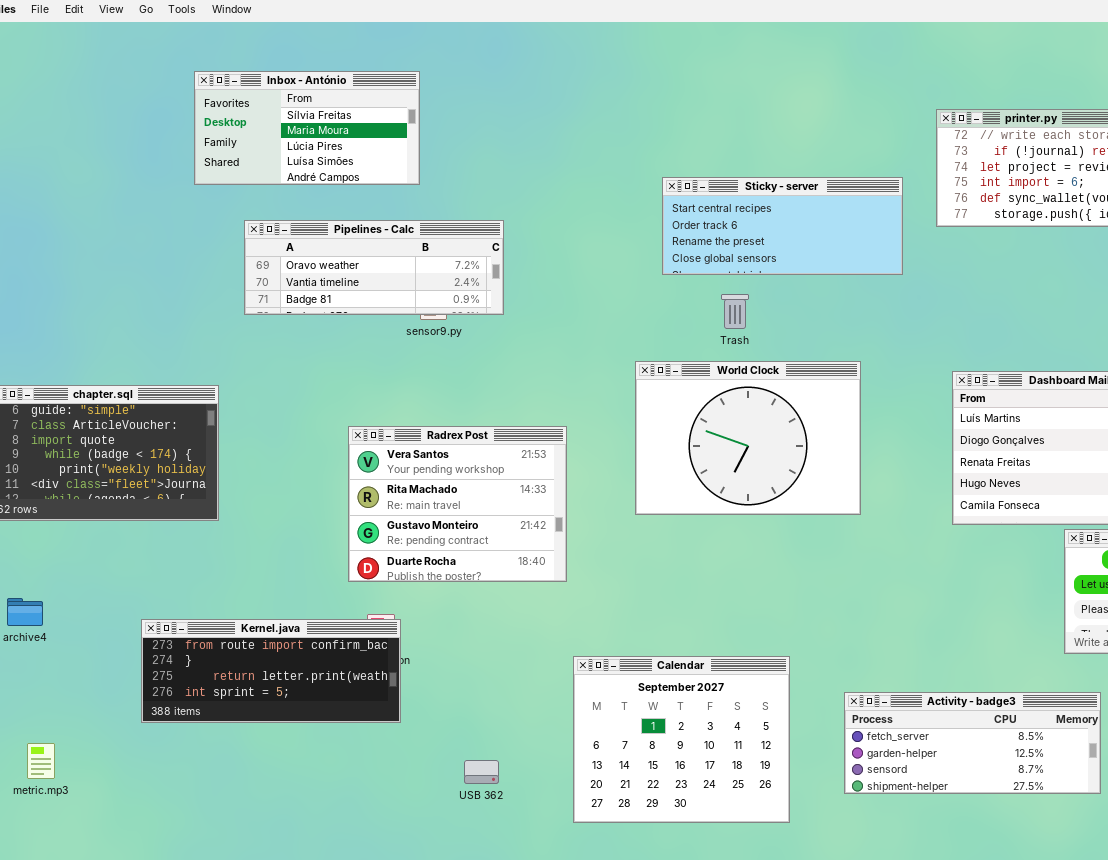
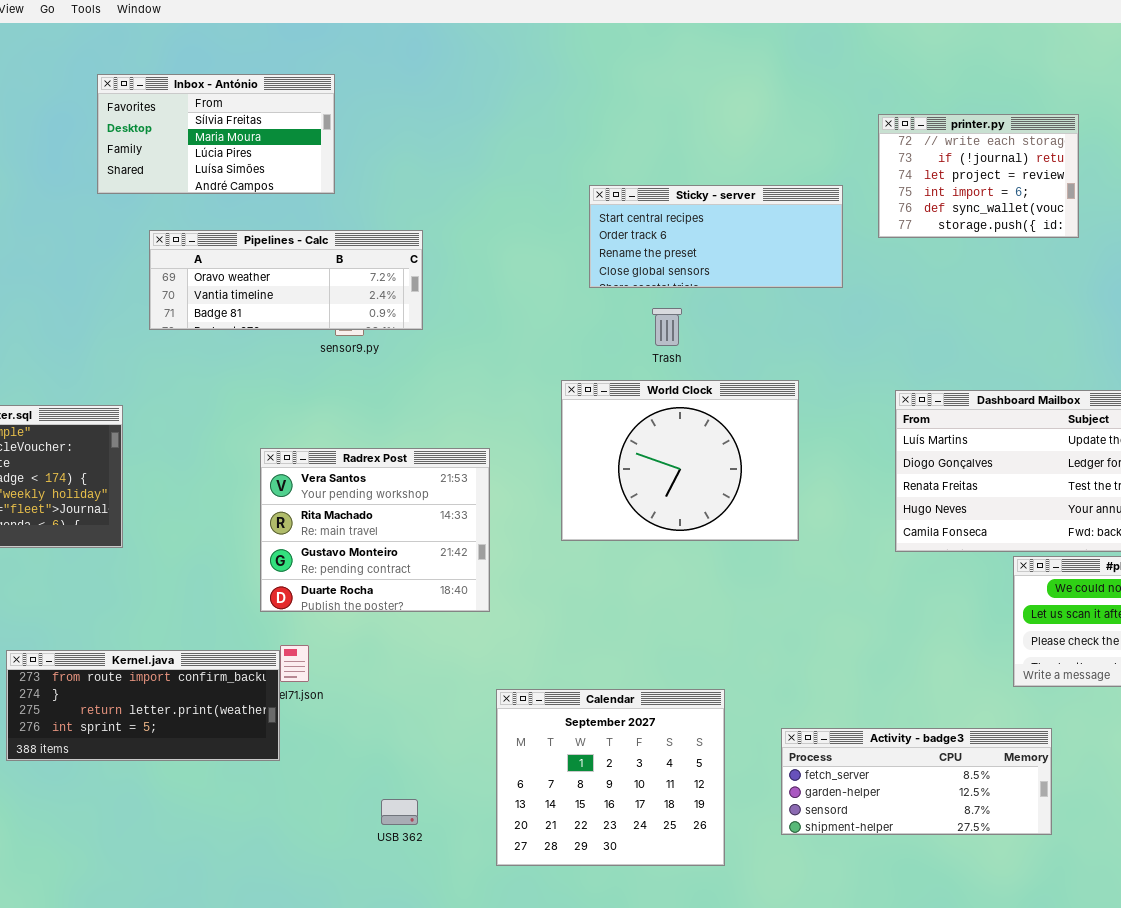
Kernel.java: [141,619,401,723] -> [6,650,280,761], moved

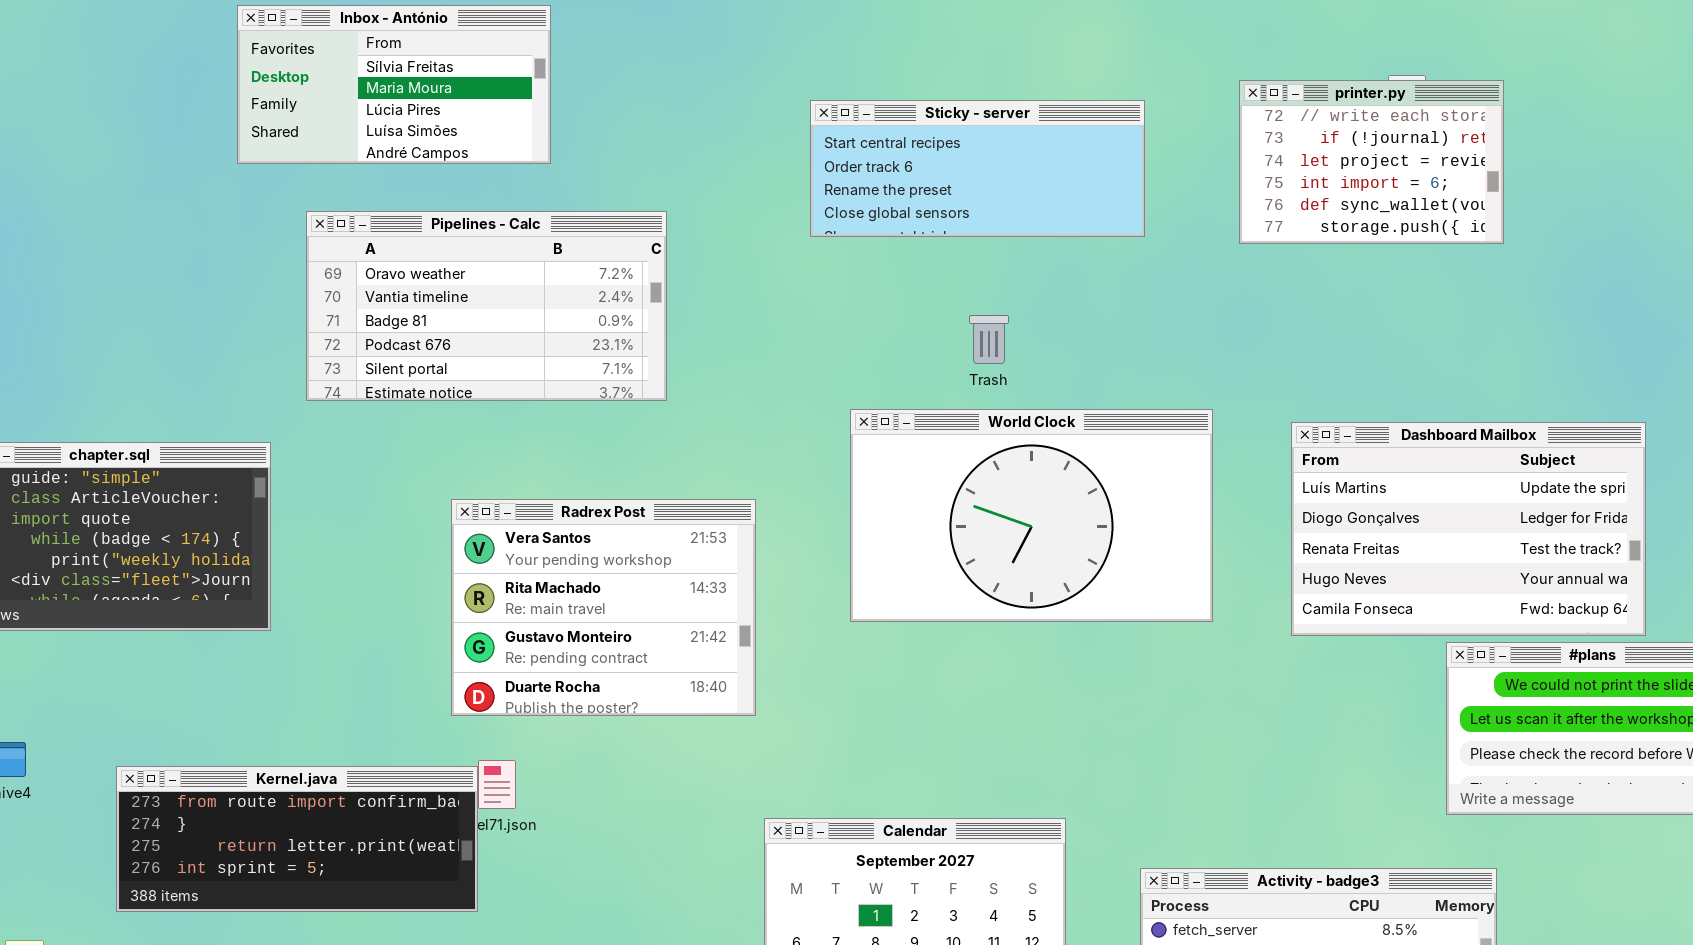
printer.py: [878,114,1079,238] -> [1239,80,1504,244], moved
Sticky - server: [589,185,843,288] -> [810,100,1145,237], moved
Pipelines - Calc: [149,230,423,330] -> [306,211,667,401], resized
World Clock: [561,380,799,541] -> [850,409,1213,622], resized

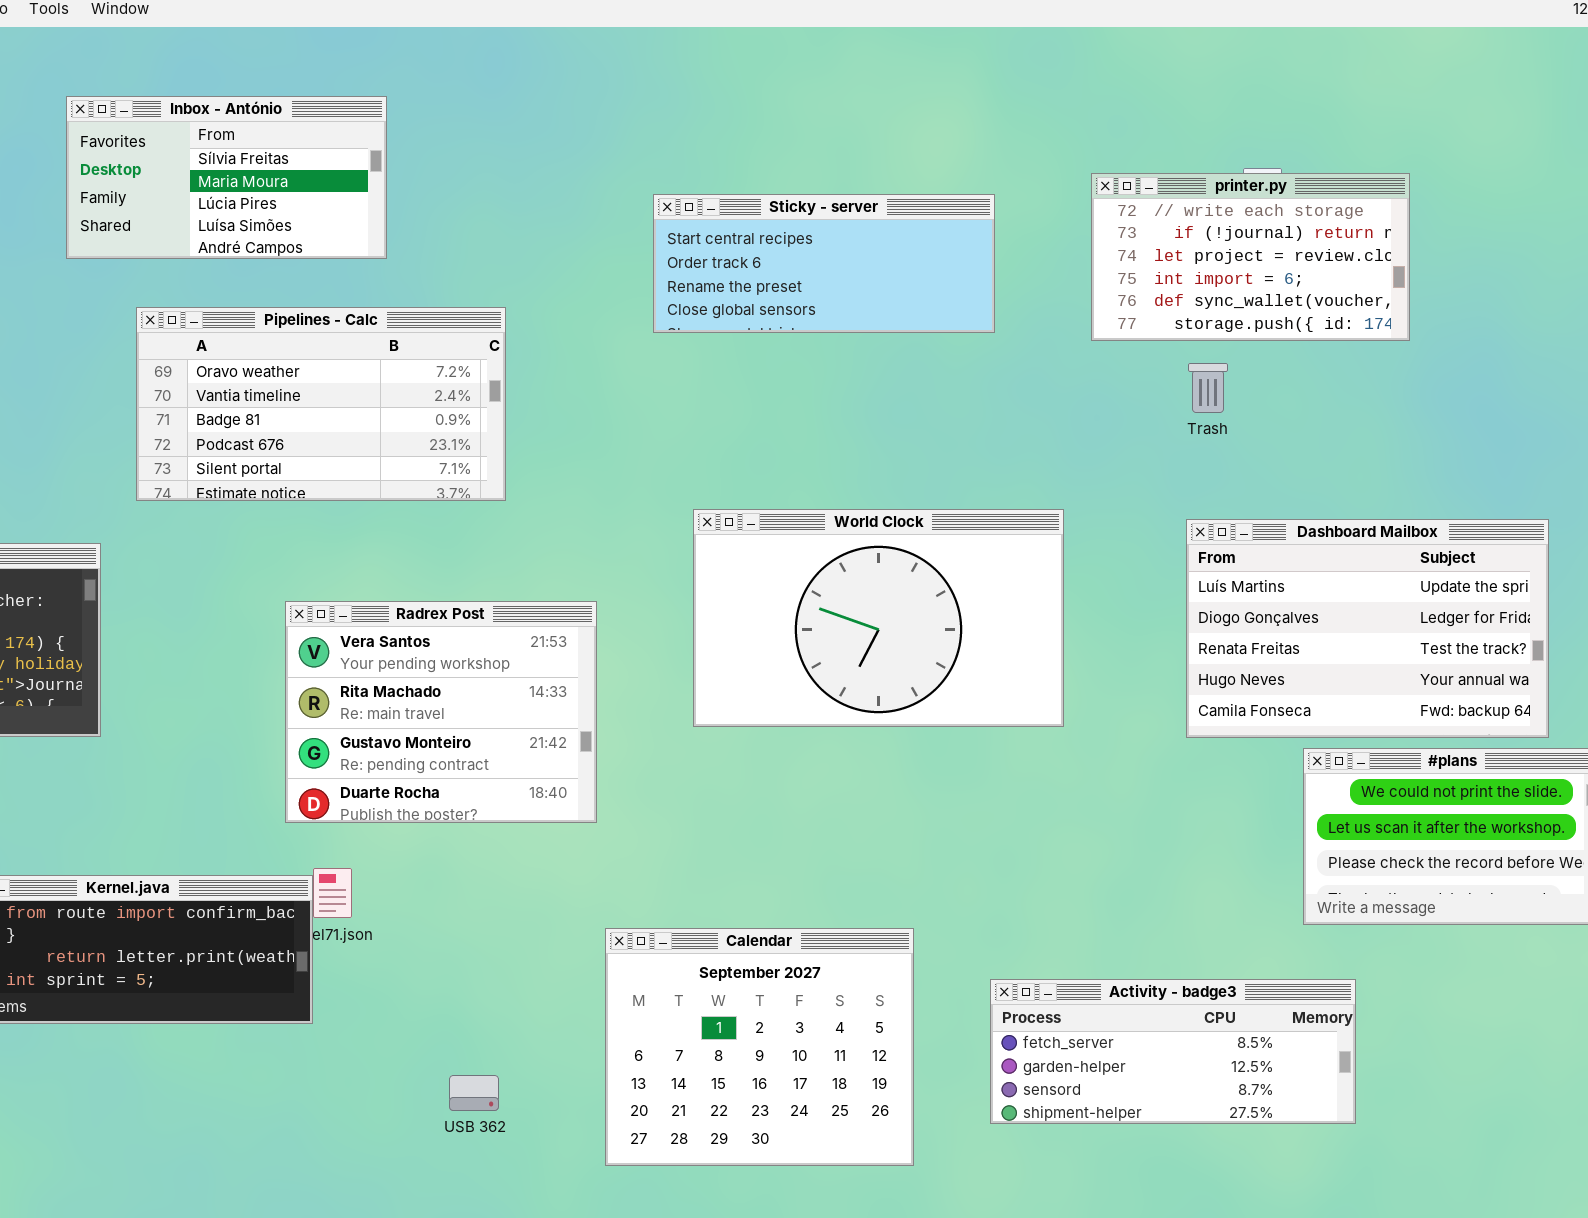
printer.py: [1239,80,1504,244] -> [1091,173,1410,341], resized
Trash: [969,315,1009,364] -> [1188,363,1228,413], moved
Dashboard Mailbox: [1291,422,1646,636] -> [1186,519,1549,738], moved

